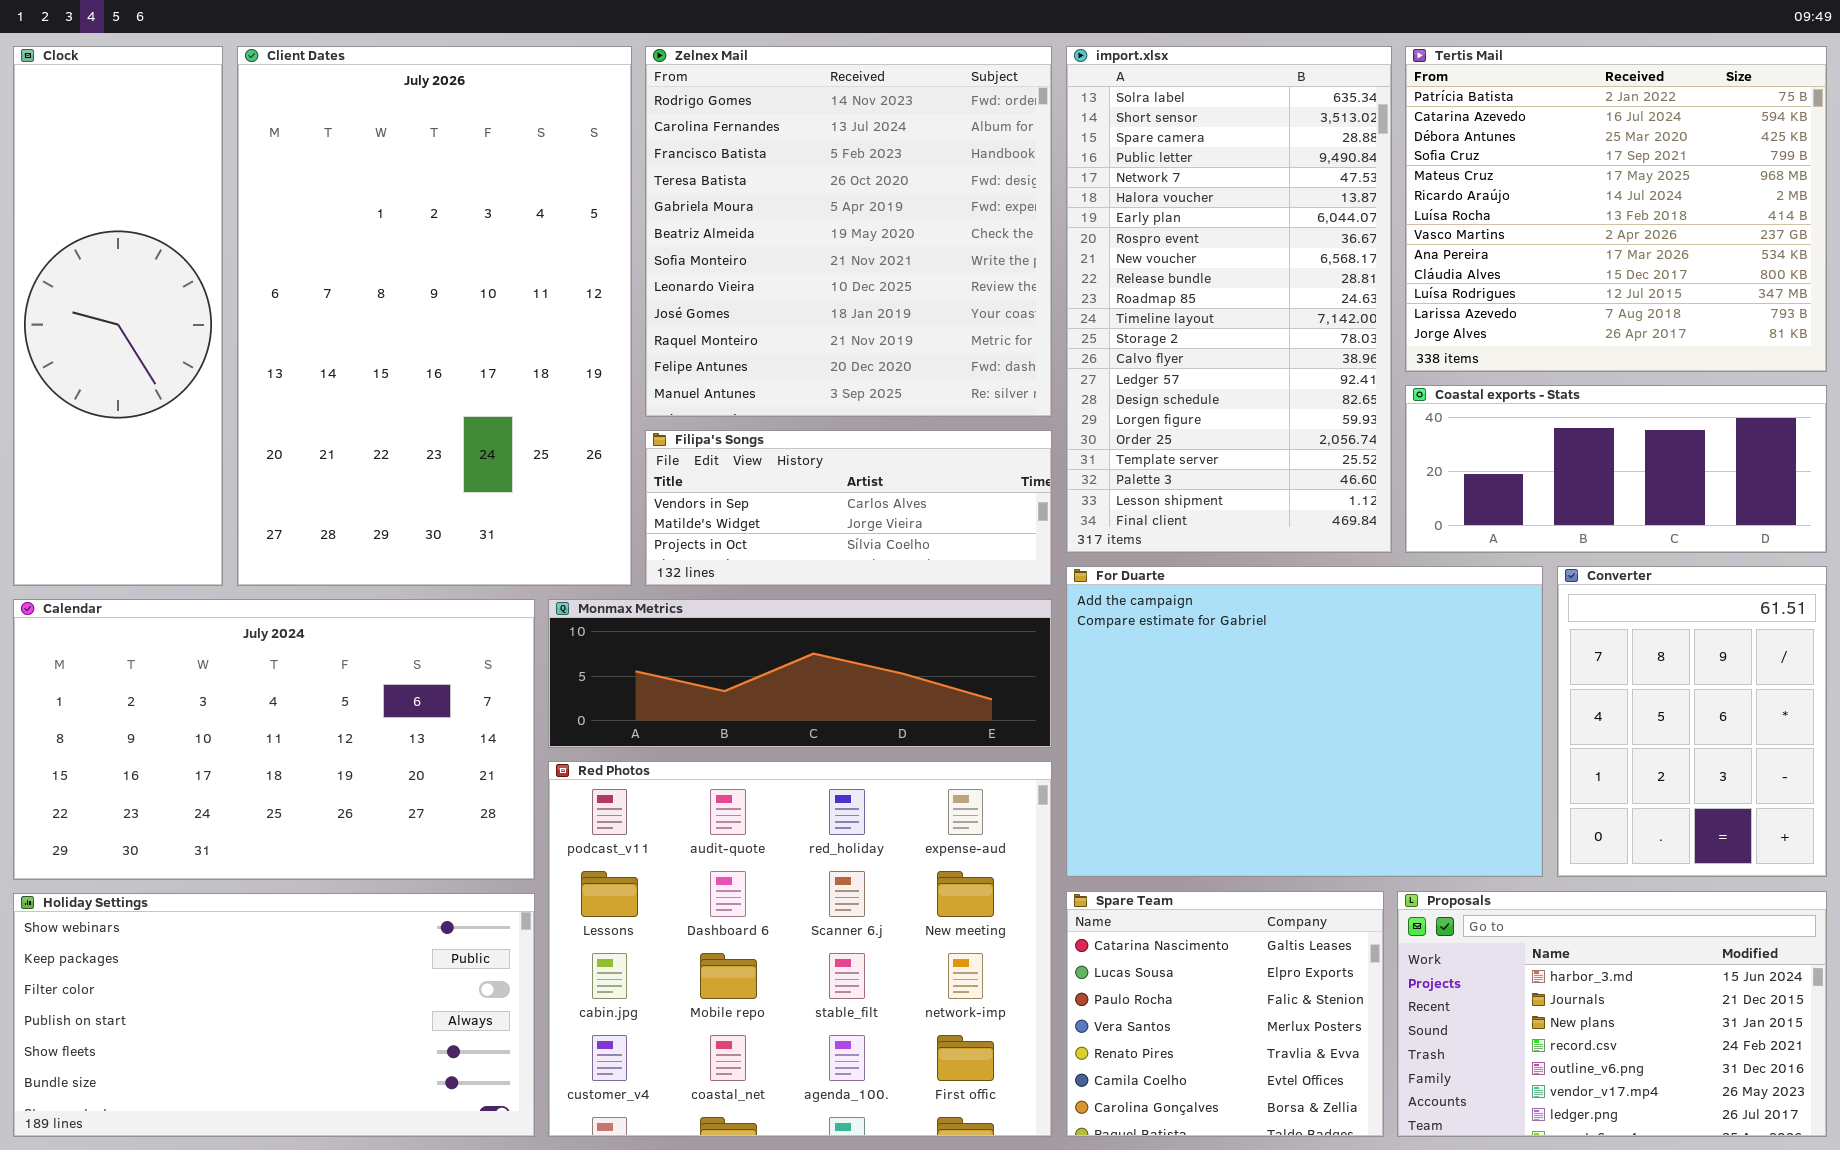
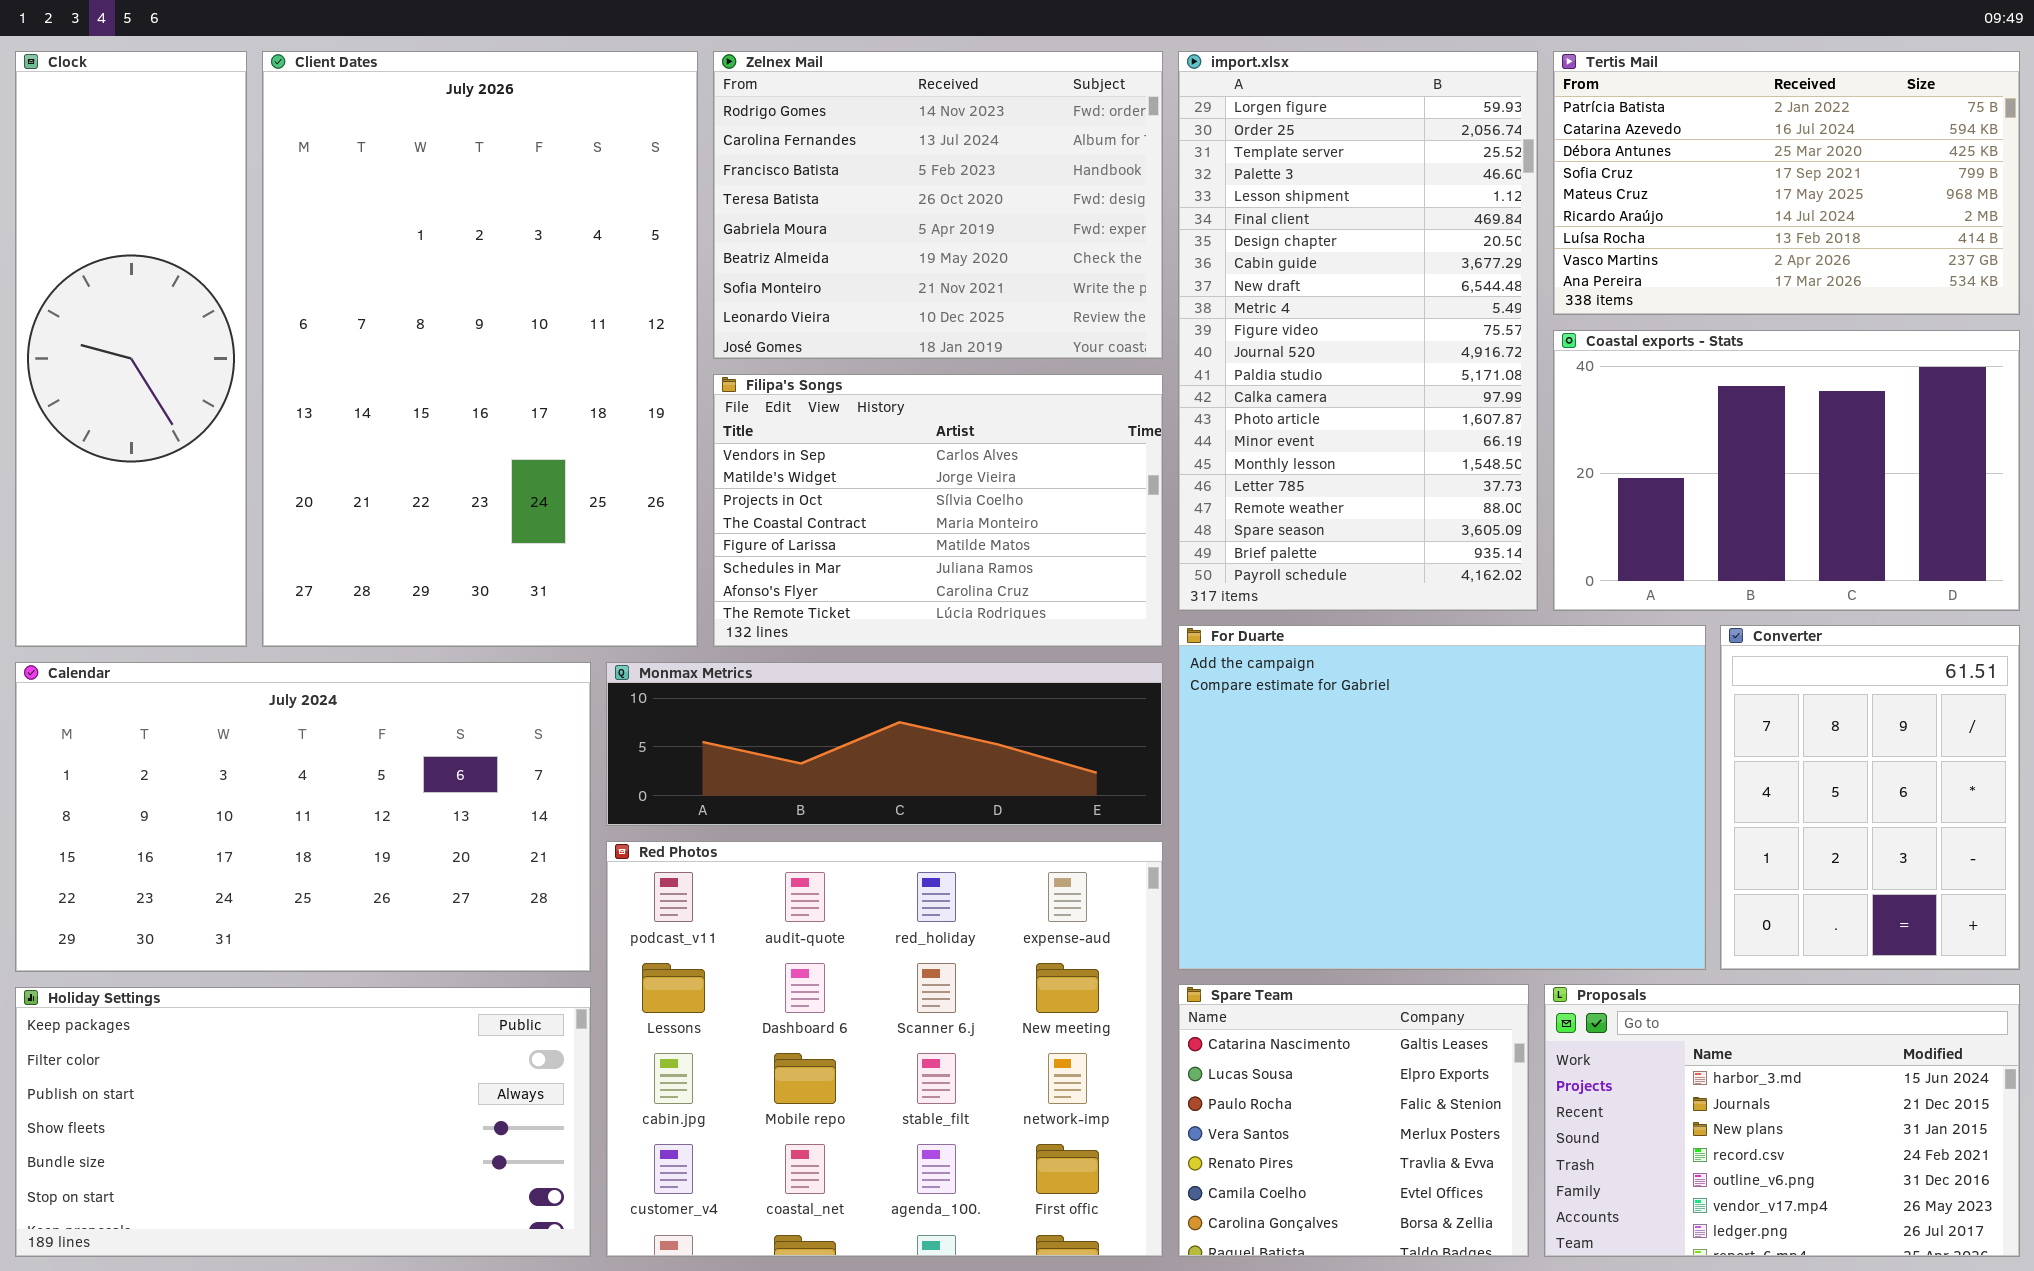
Zelnex Mail: [645,46,1052,417] -> [713,51,1163,359], resized
import.xlsx: [1066,46,1392,553] -> [1178,51,1538,611], scrolled down 16 rows
Tertis Mail: [1405,46,1827,372] -> [1553,51,2020,315], resized
Coastal exports - Stats: [1405,385,1827,553] -> [1553,330,2020,611], resized
Filipa's Songs: [645,430,1052,586] -> [713,374,1163,647], resized
Holiday Settings: [13,893,535,1137] -> [15,987,591,1257], scrolled down 1 row

